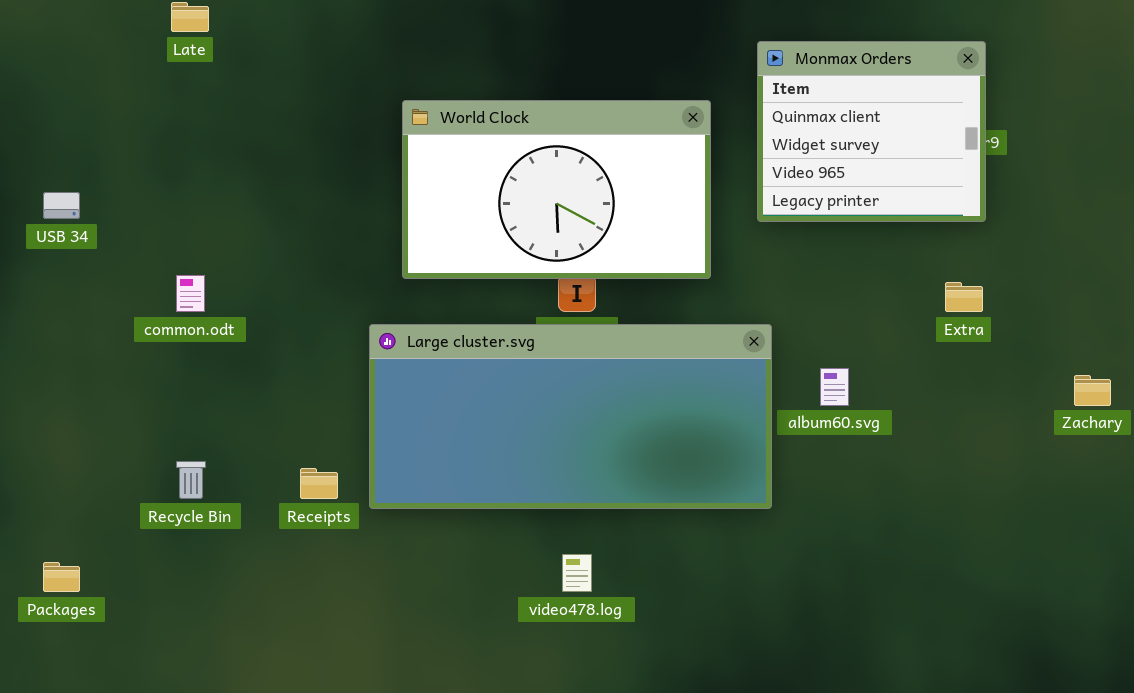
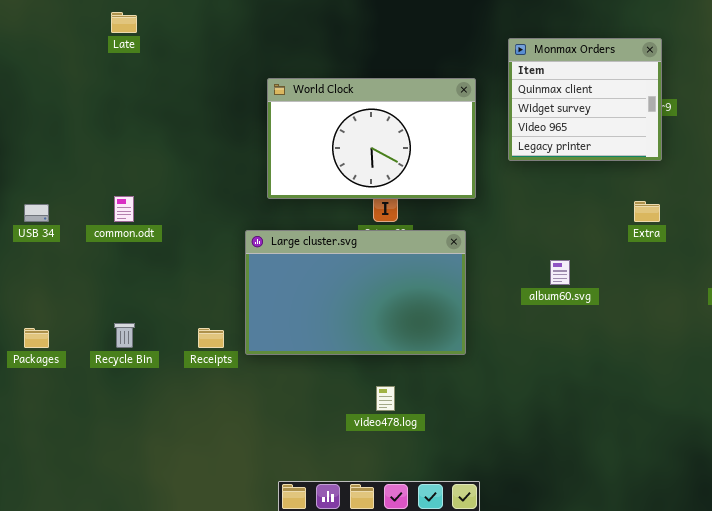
USB 34: [43,192,80,219] -> [24,204,49,222], moved
Large cluster.svg: [369,324,772,509] -> [245,230,466,355], resized
Packages: [43,562,80,592] -> [24,328,49,348], moved

